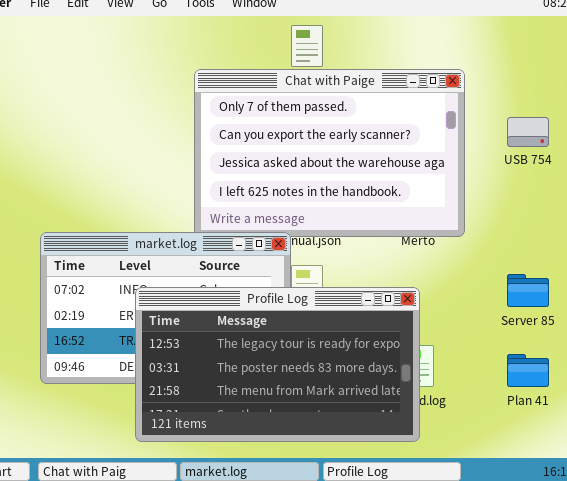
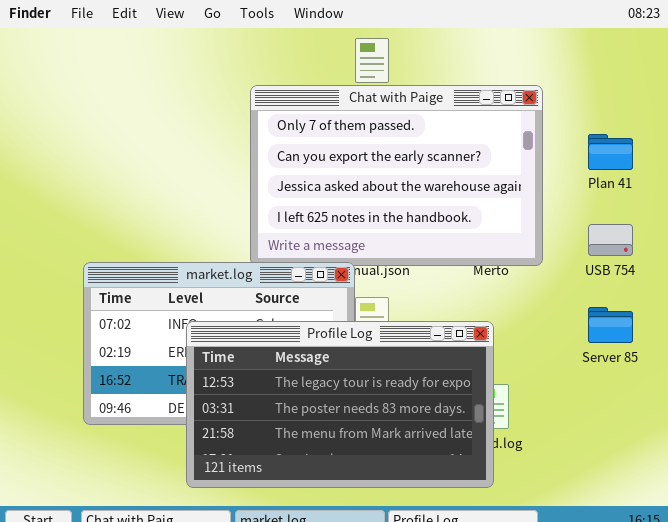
USB 754: [507,117,549,147] -> [588,224,633,256], moved
Plan 41: [507,354,549,387] -> [588,134,633,170], moved

